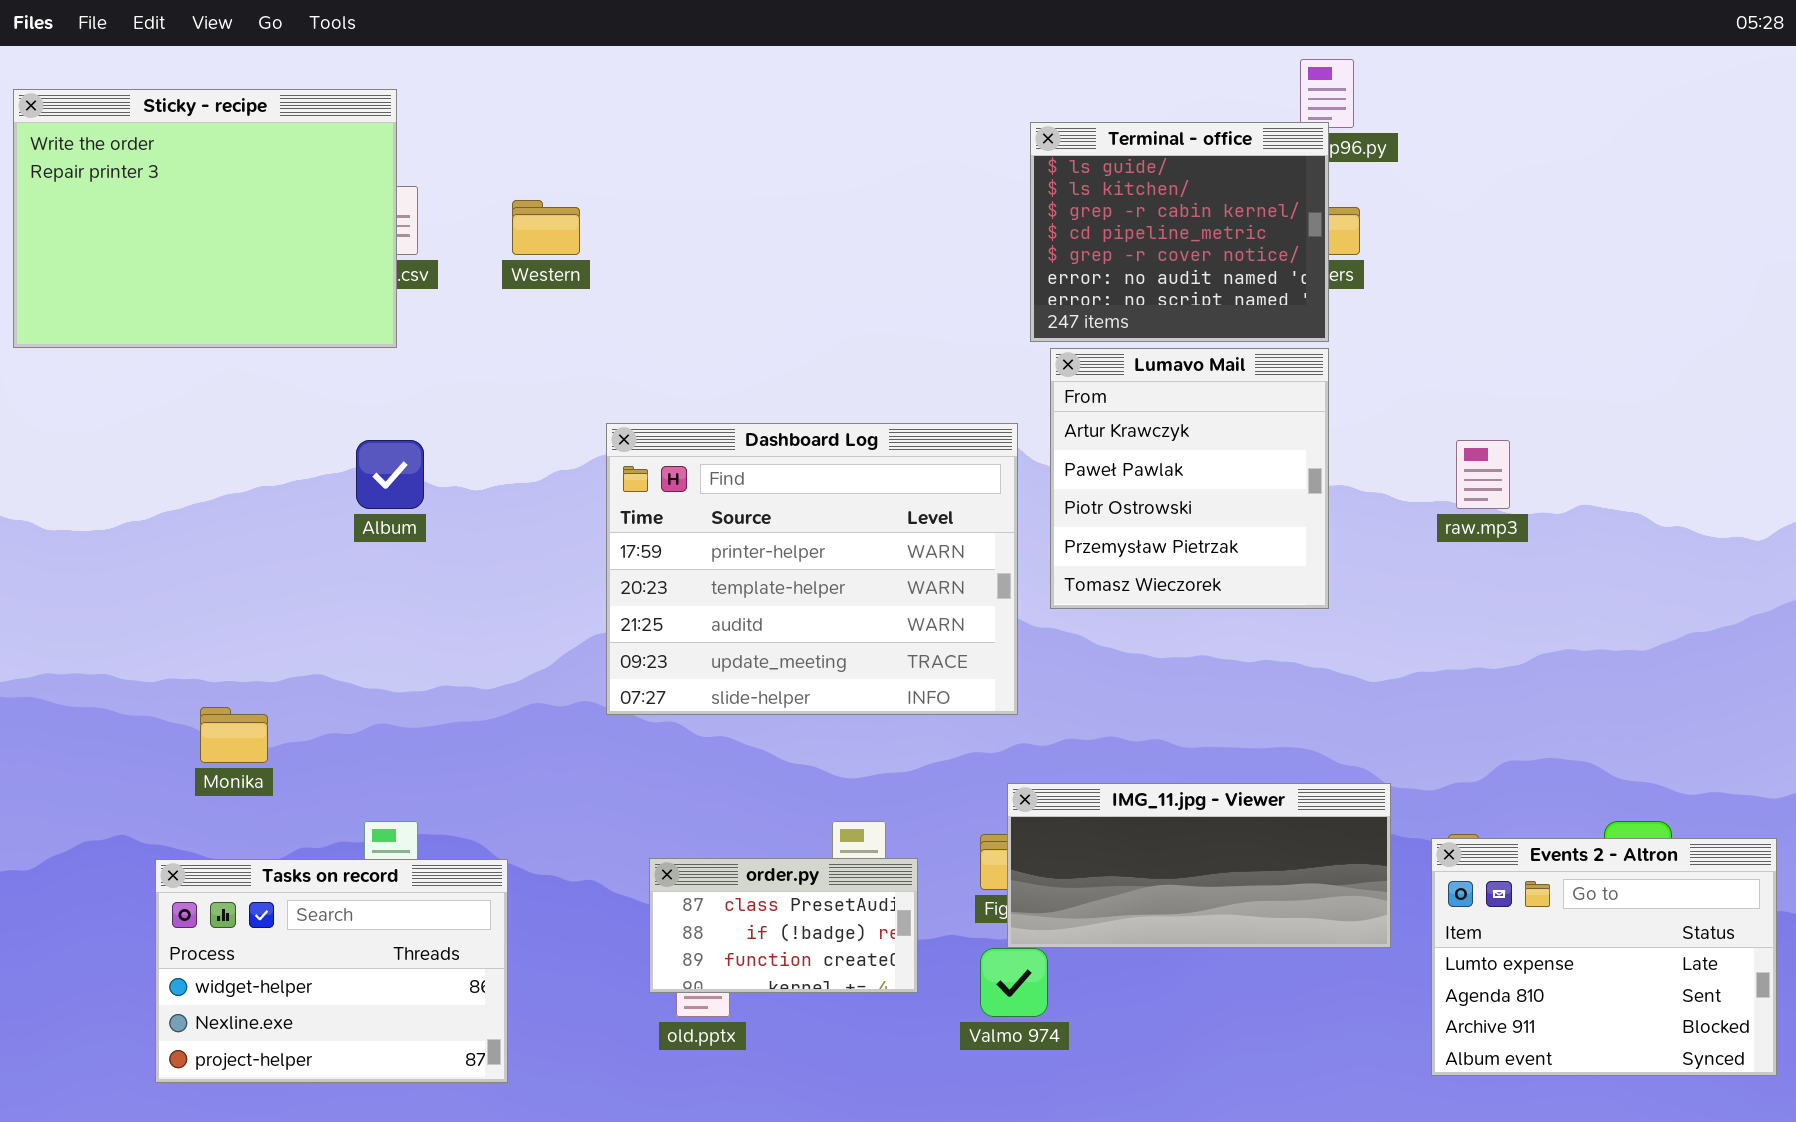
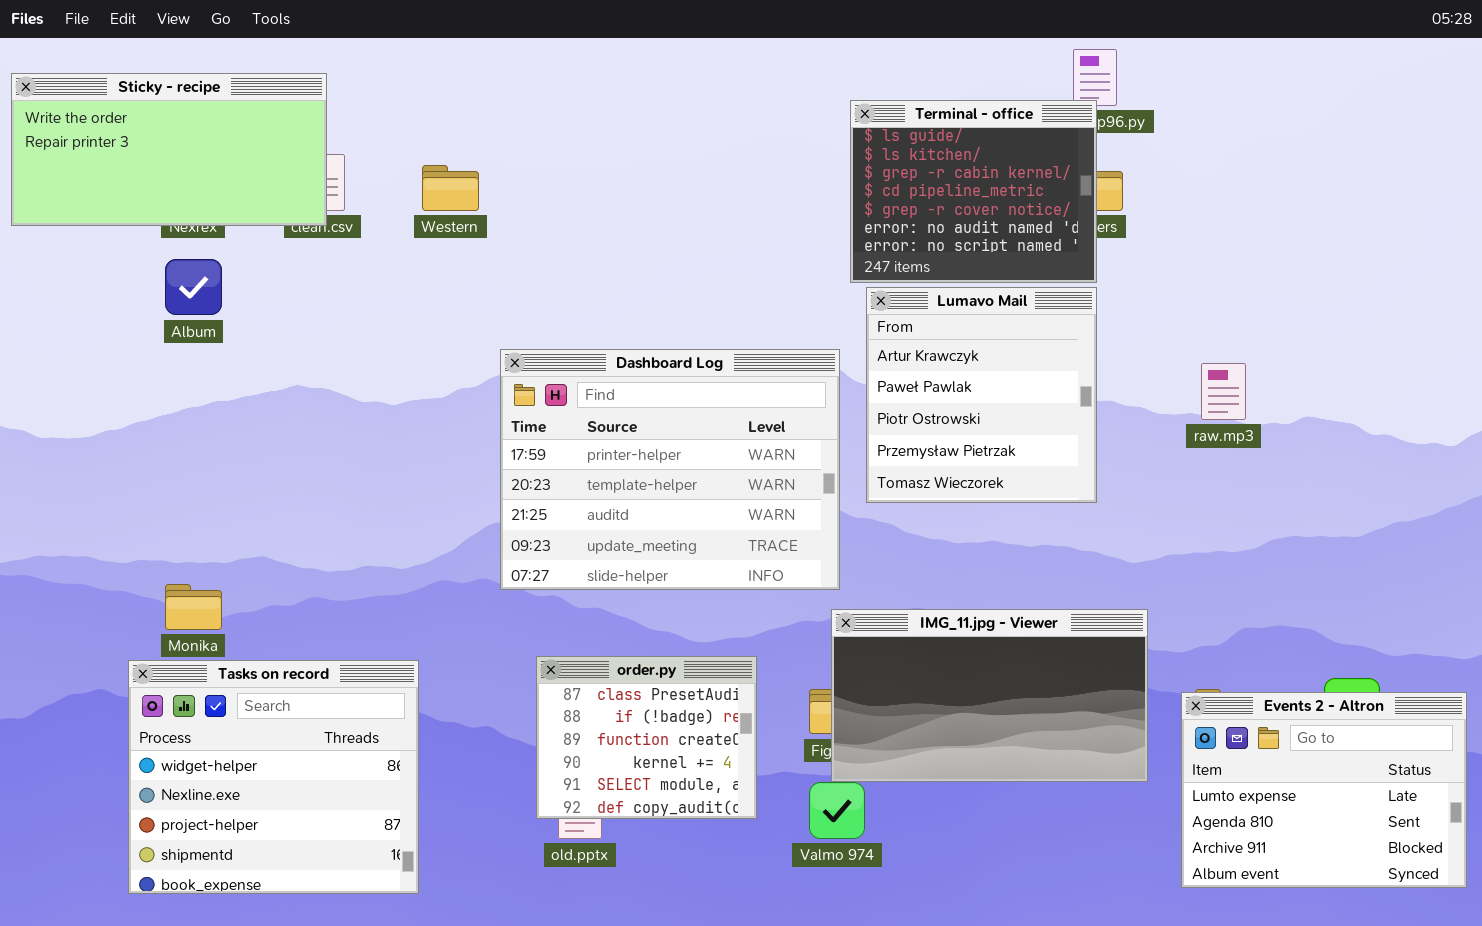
Sticky - recipe: [13,89,397,348] -> [11,73,327,226], resized
Album: [356,440,424,509] -> [165,259,222,315], moved
IMG_11.jpg - Viewer: [1007,783,1391,948] -> [831,609,1148,782], resized
order.py: [649,858,918,993] -> [536,656,757,819], resized
Tasks on record: [155,859,508,1083] -> [128,660,419,894], resized

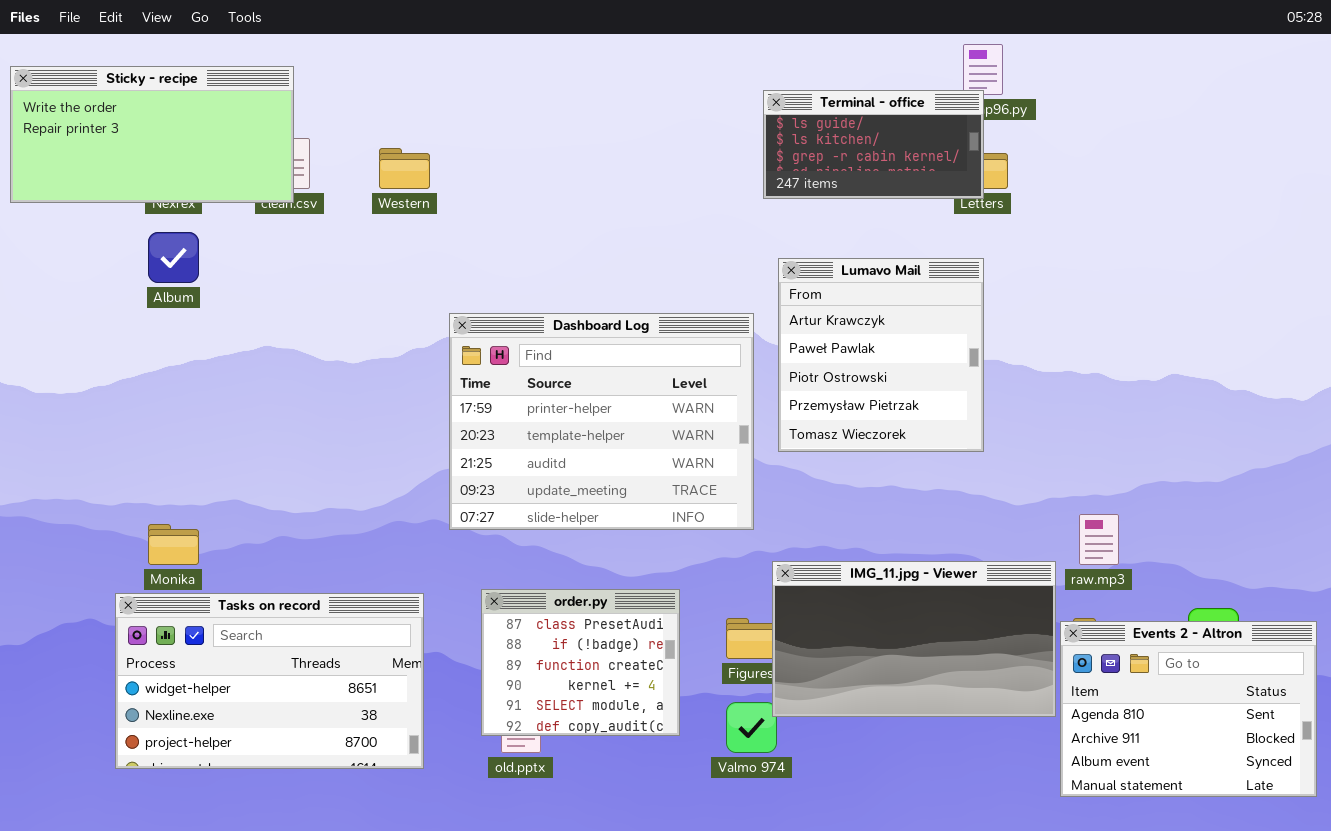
Terminal - office: [850,100,1097,283] -> [763,90,984,199], resized
raw.mp3: [1201,363,1246,420] -> [1079,514,1119,565], moved
IMG_11.jpg - Viewer: [831,609,1148,782] -> [772,561,1056,717], moved
Tasks on record: [128,660,419,894] -> [115,593,424,769], resized
Events 2 - Altron: [1181,692,1467,888] -> [1060,621,1317,797], scrolled down 1 row

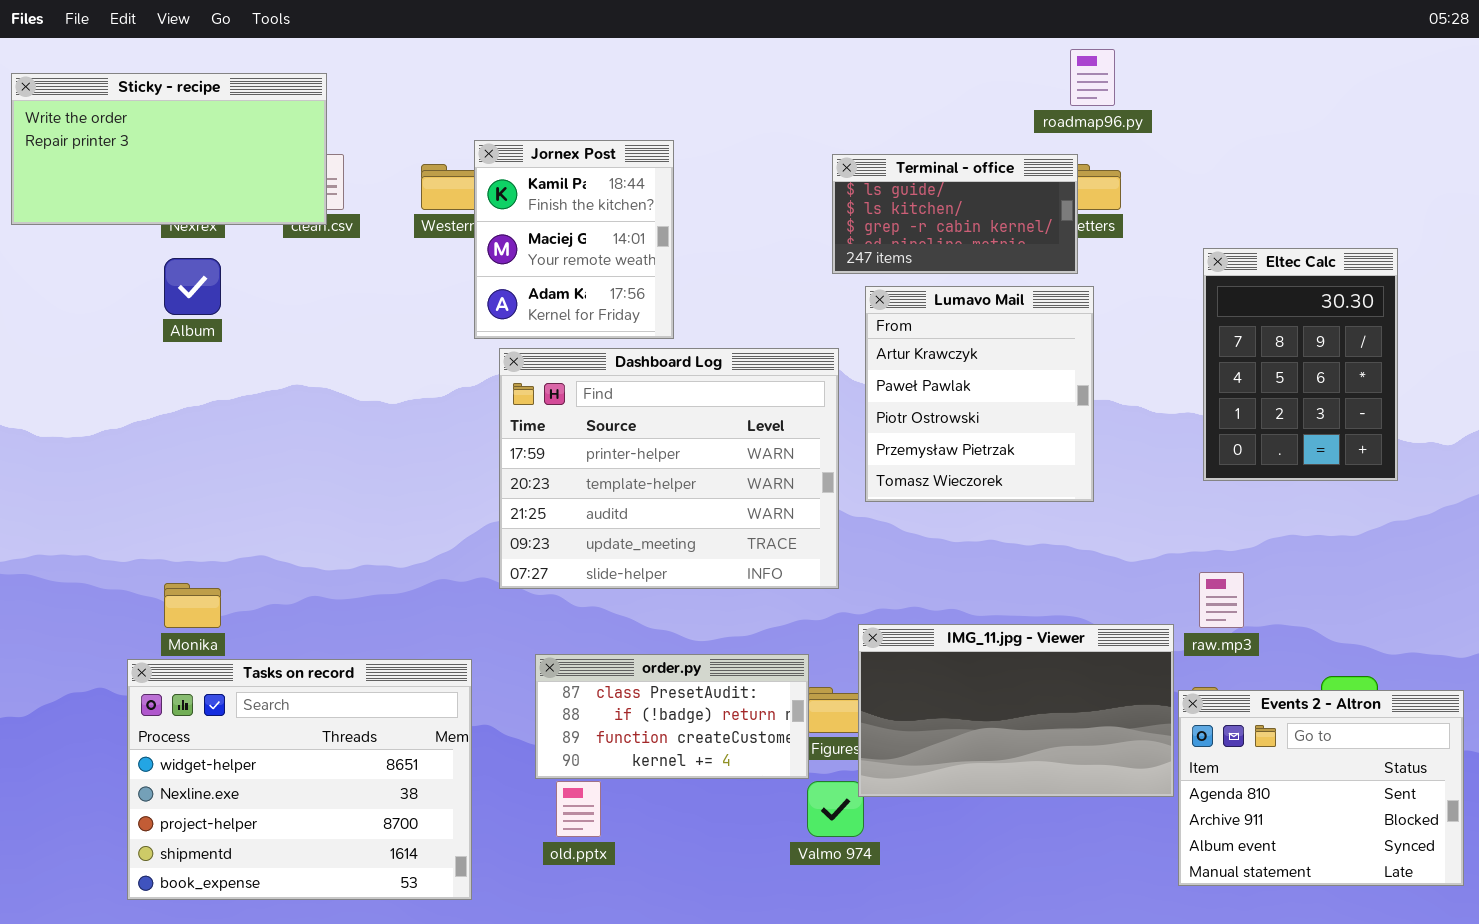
Terminal - office: [763,90,984,199] -> [832,154,1078,274], moved
Jornex Post: none -> [474,140,674,339], opened
Eltec Calc: none -> [1203,248,1398,481], opened
order.py: [481,589,680,736] -> [535,654,809,779], resized
Tasks on record: [115,593,424,769] -> [127,659,472,900], resized

